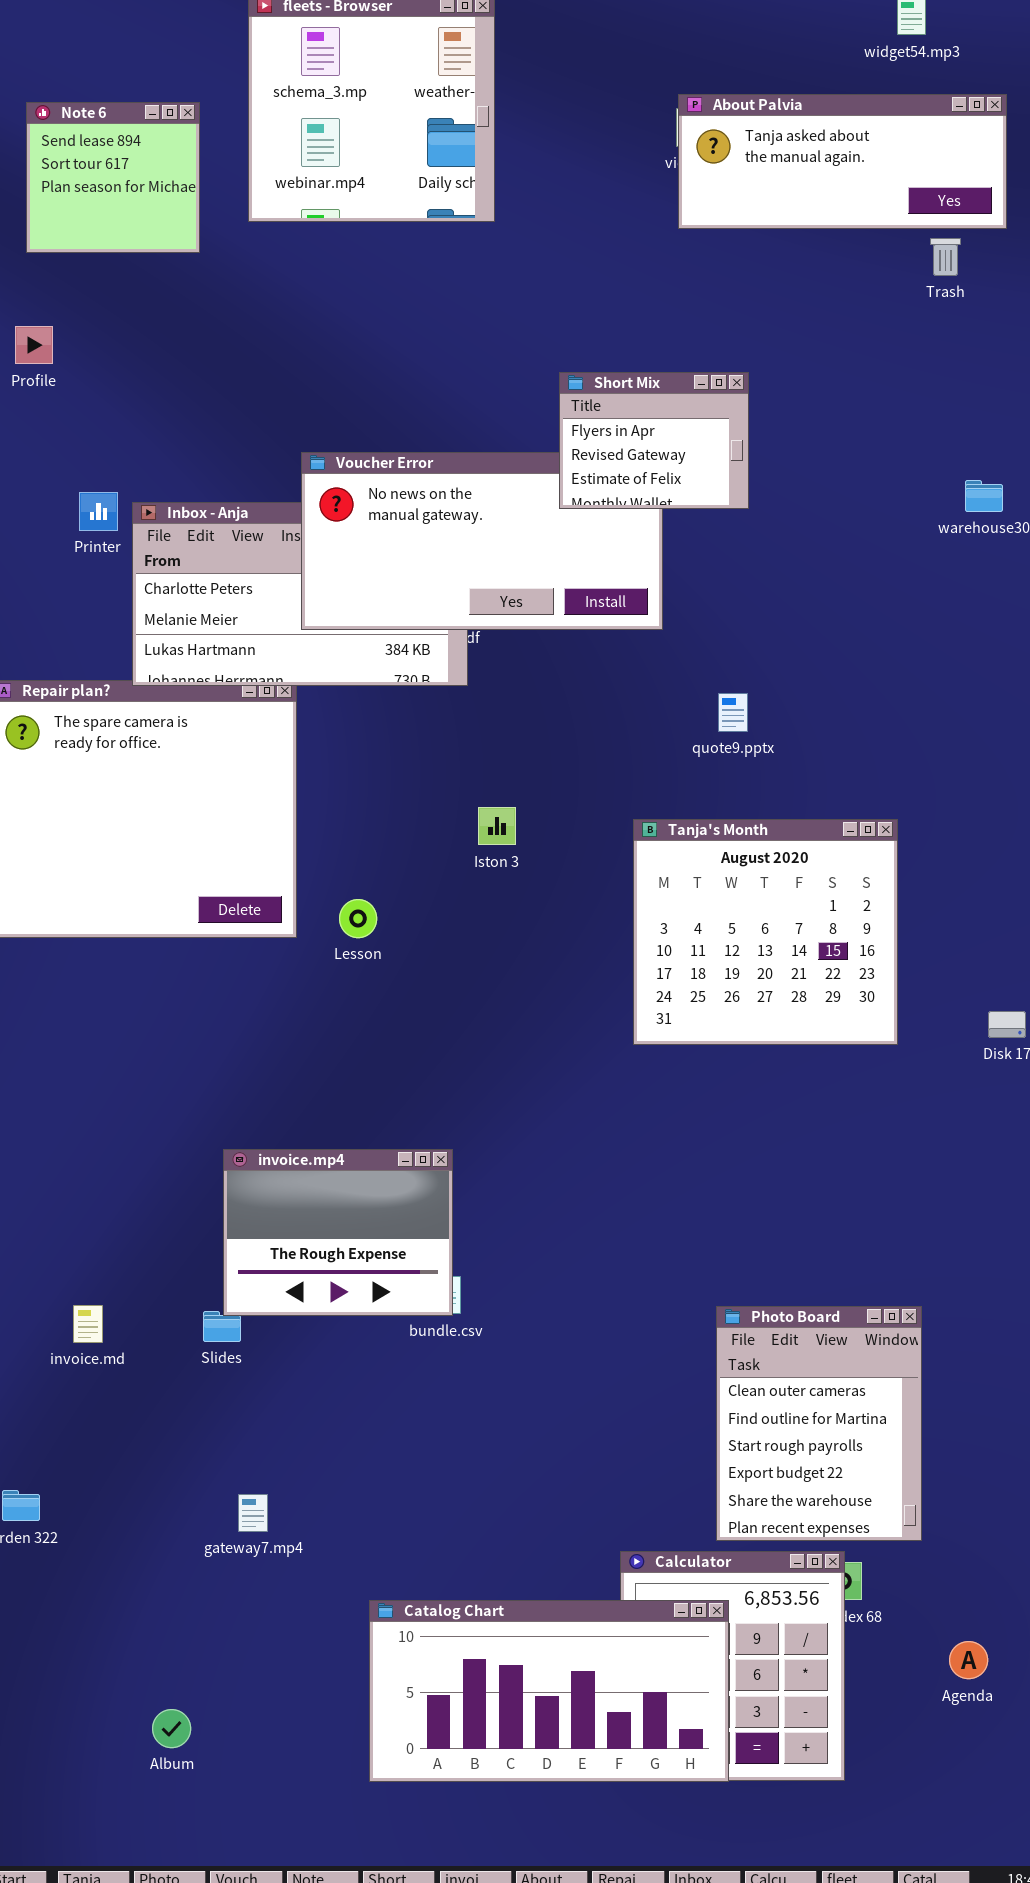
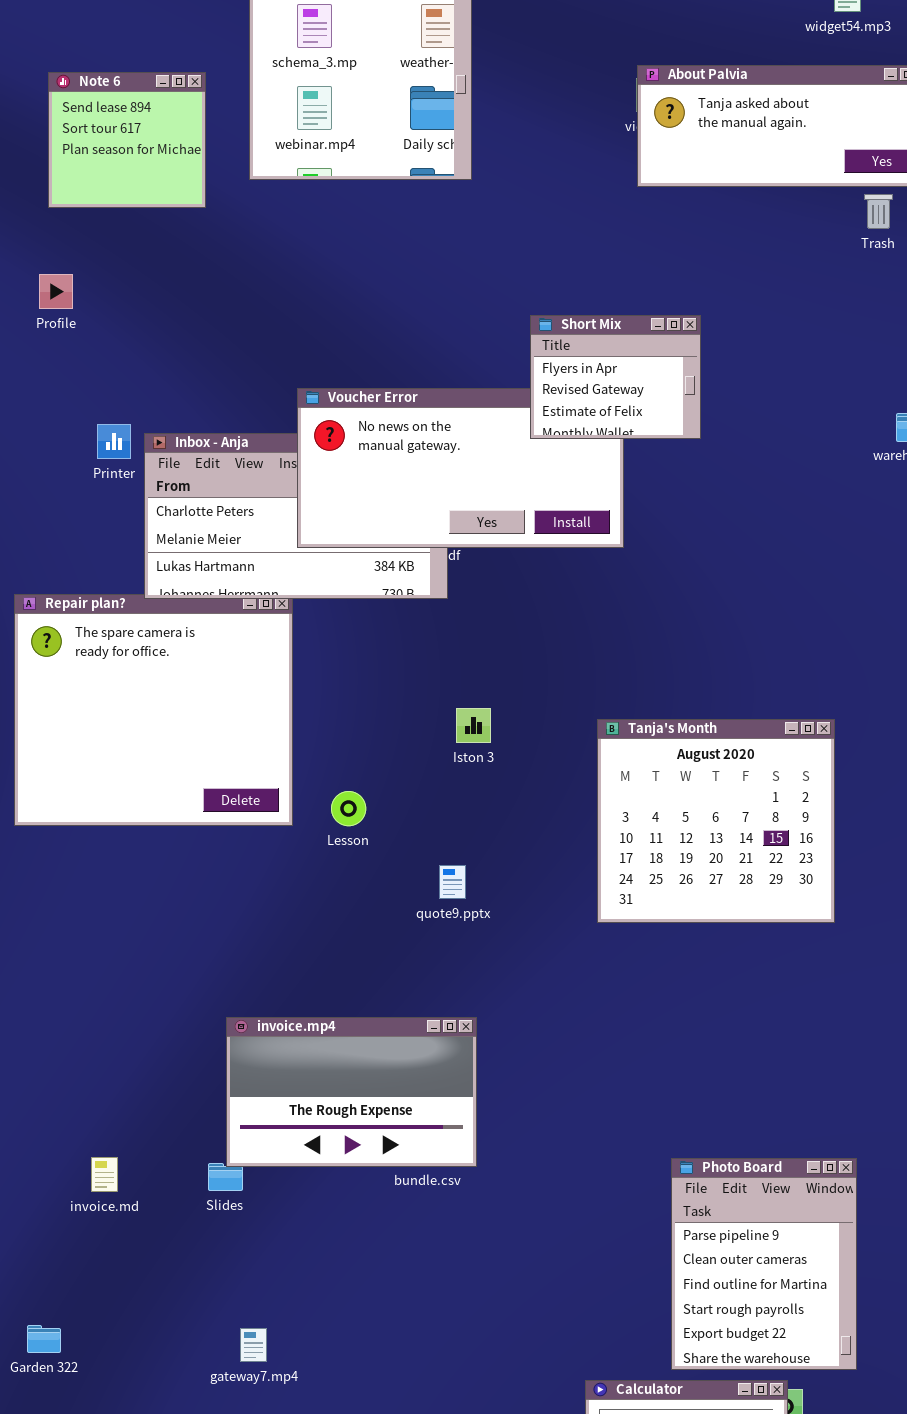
quote9.pptx: [718,693,748,732] -> [439,865,466,899], moved
invoice.mp4: [223,1149,453,1316] -> [226,1017,477,1167], resized
Photo Board: [716,1306,922,1541] -> [671,1158,857,1370], scrolled up 1 row

